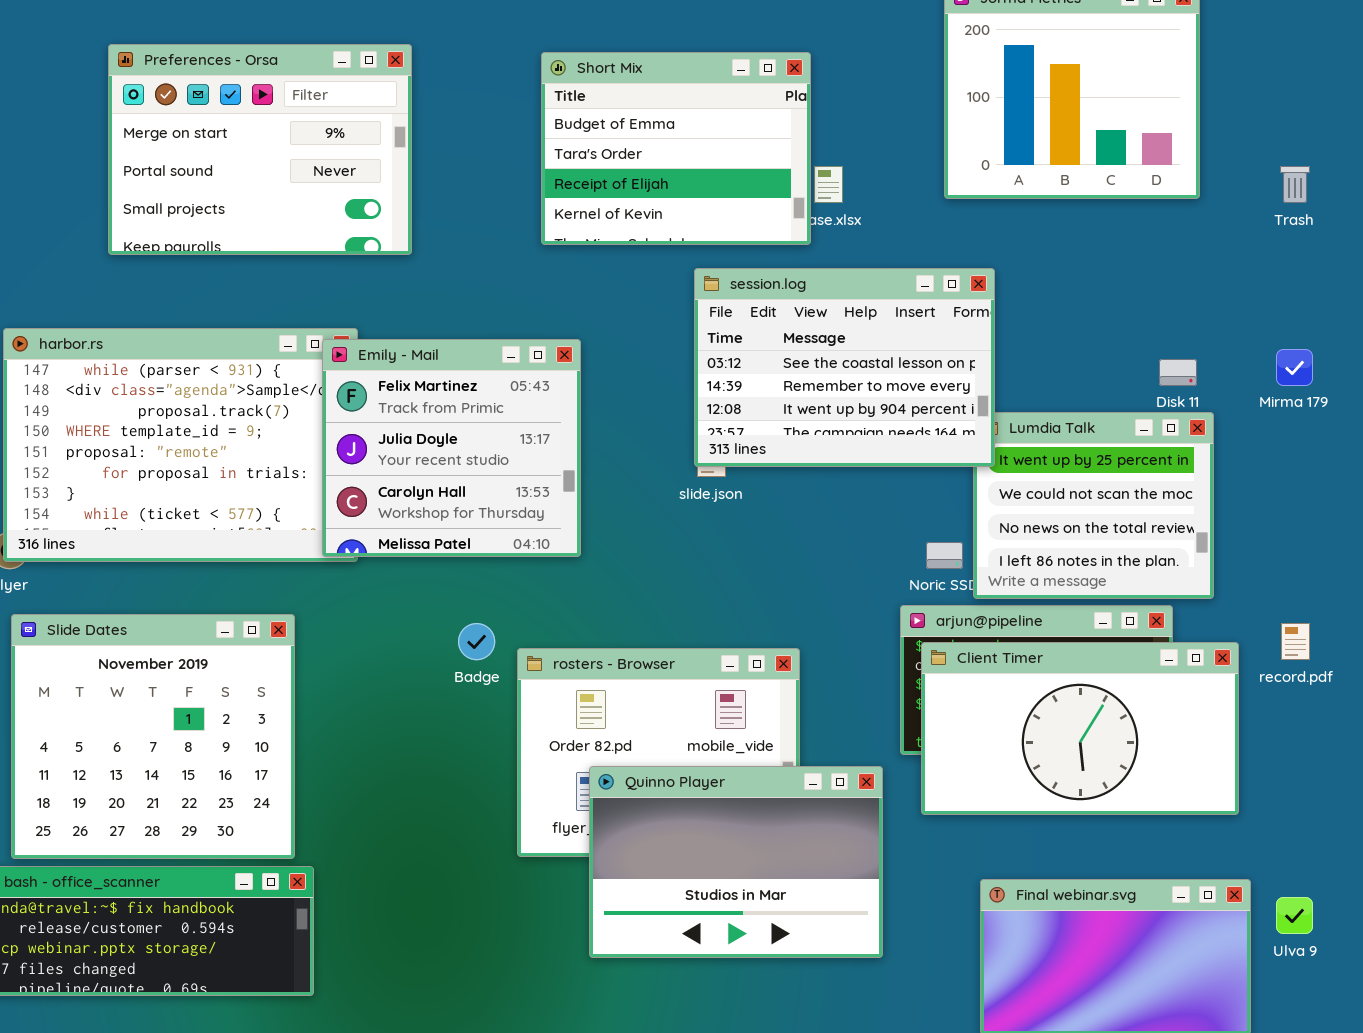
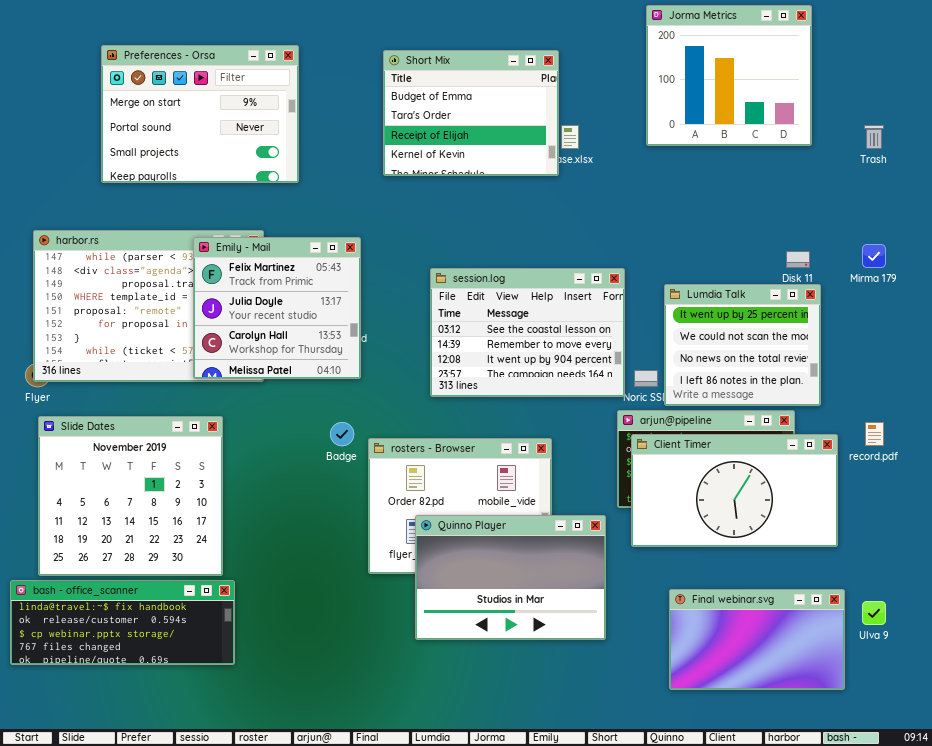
session.log: [694,268,995,467] -> [430,268,625,397], moved
Emily - Mail: [322,339,581,557] -> [193,237,361,379], moved

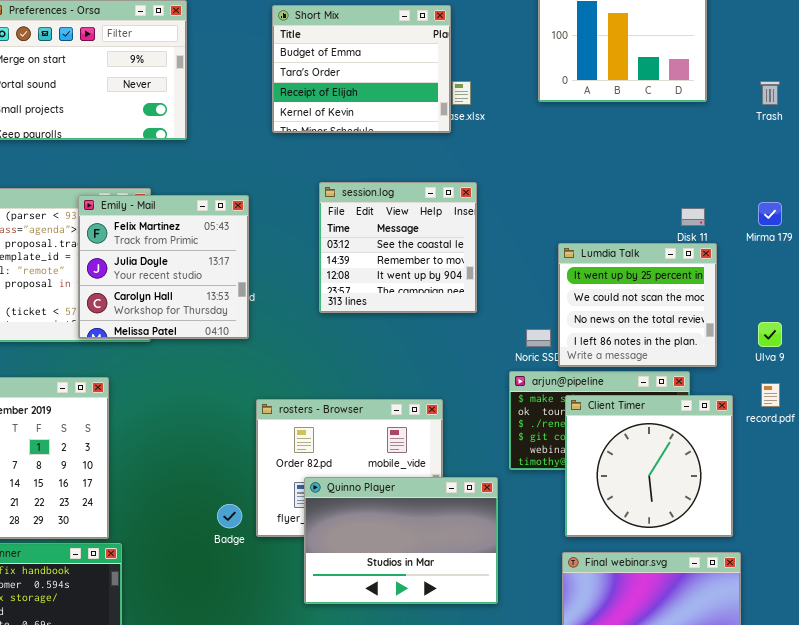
session.log: [430,268,625,397] -> [319,182,477,313], moved, resized
Badge: [330,422,354,446] -> [217,504,242,528], moved
Client Timer: [631,434,838,547] -> [565,395,733,537], resized
Ulva 9: [862,601,886,625] -> [758,322,782,347], moved

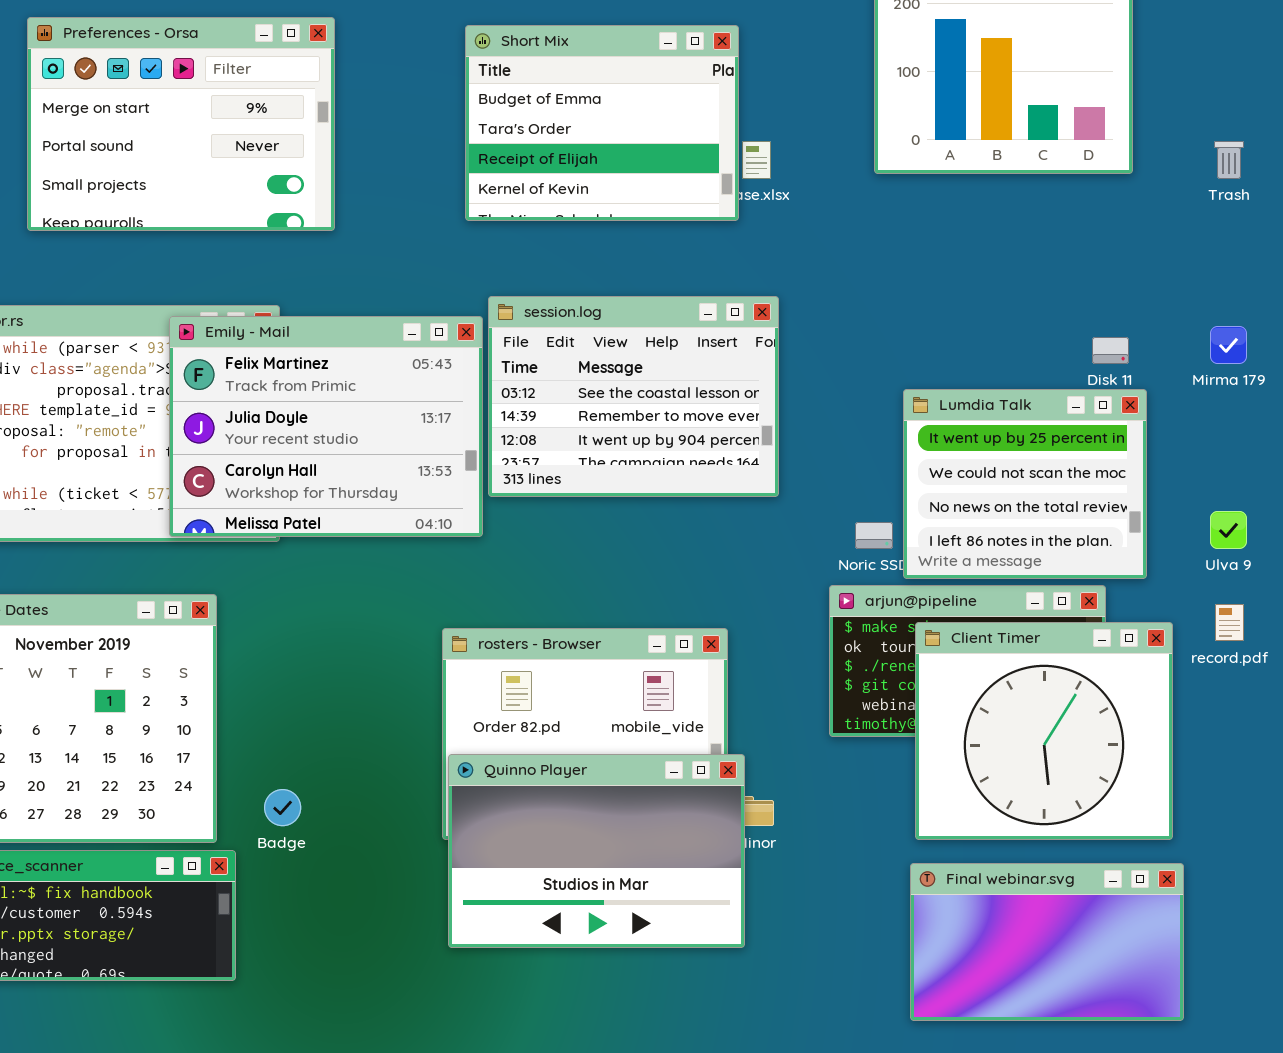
session.log: [319,182,477,313] -> [488,296,779,497], resized
Emily - Mail: [78,195,249,339] -> [169,316,483,537], resized
Quinno Player: [304,477,498,604] -> [448,754,745,948], moved
Badge: [217,504,242,528] -> [264,789,301,826], moved

